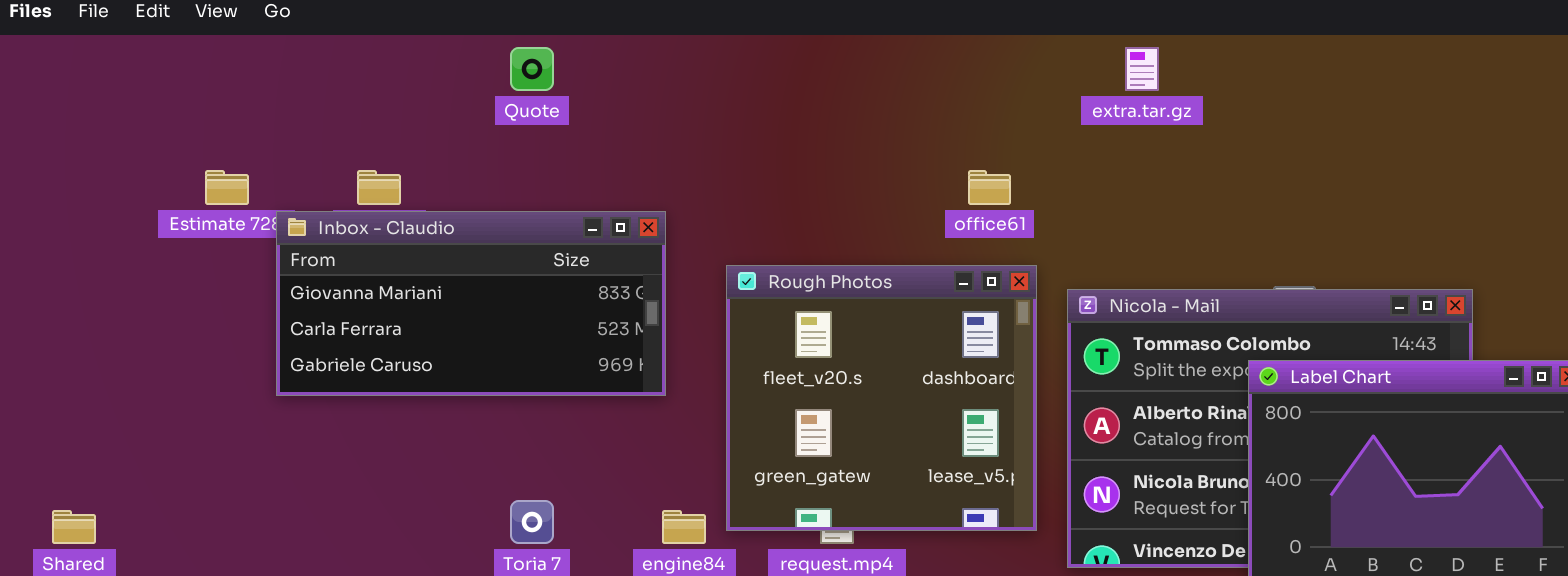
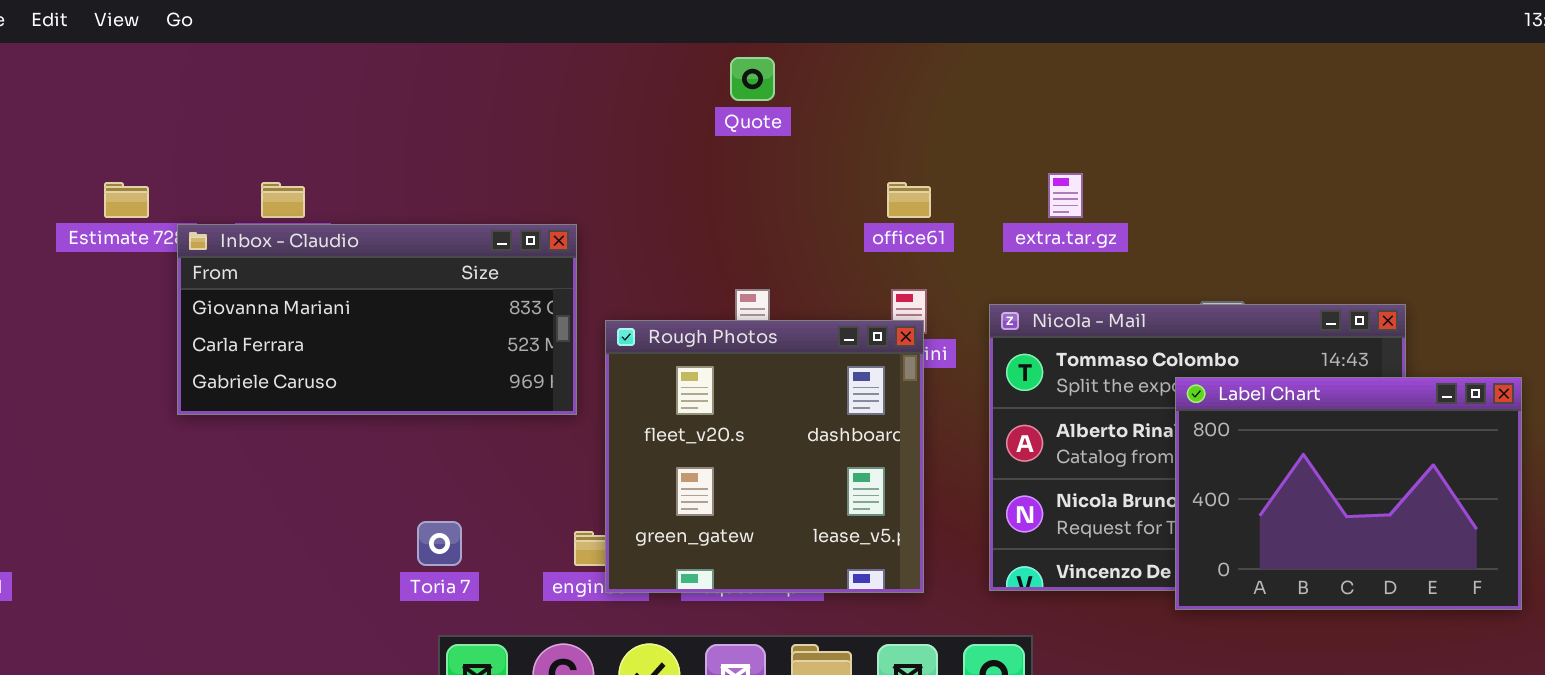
Quote: [510,47,554,91] -> [730,57,775,101], moved
extra.tar.gz: [1125,47,1159,91] -> [1048,173,1083,218], moved
Rough Photos: [726,265,1037,531] -> [605,320,924,593], moved

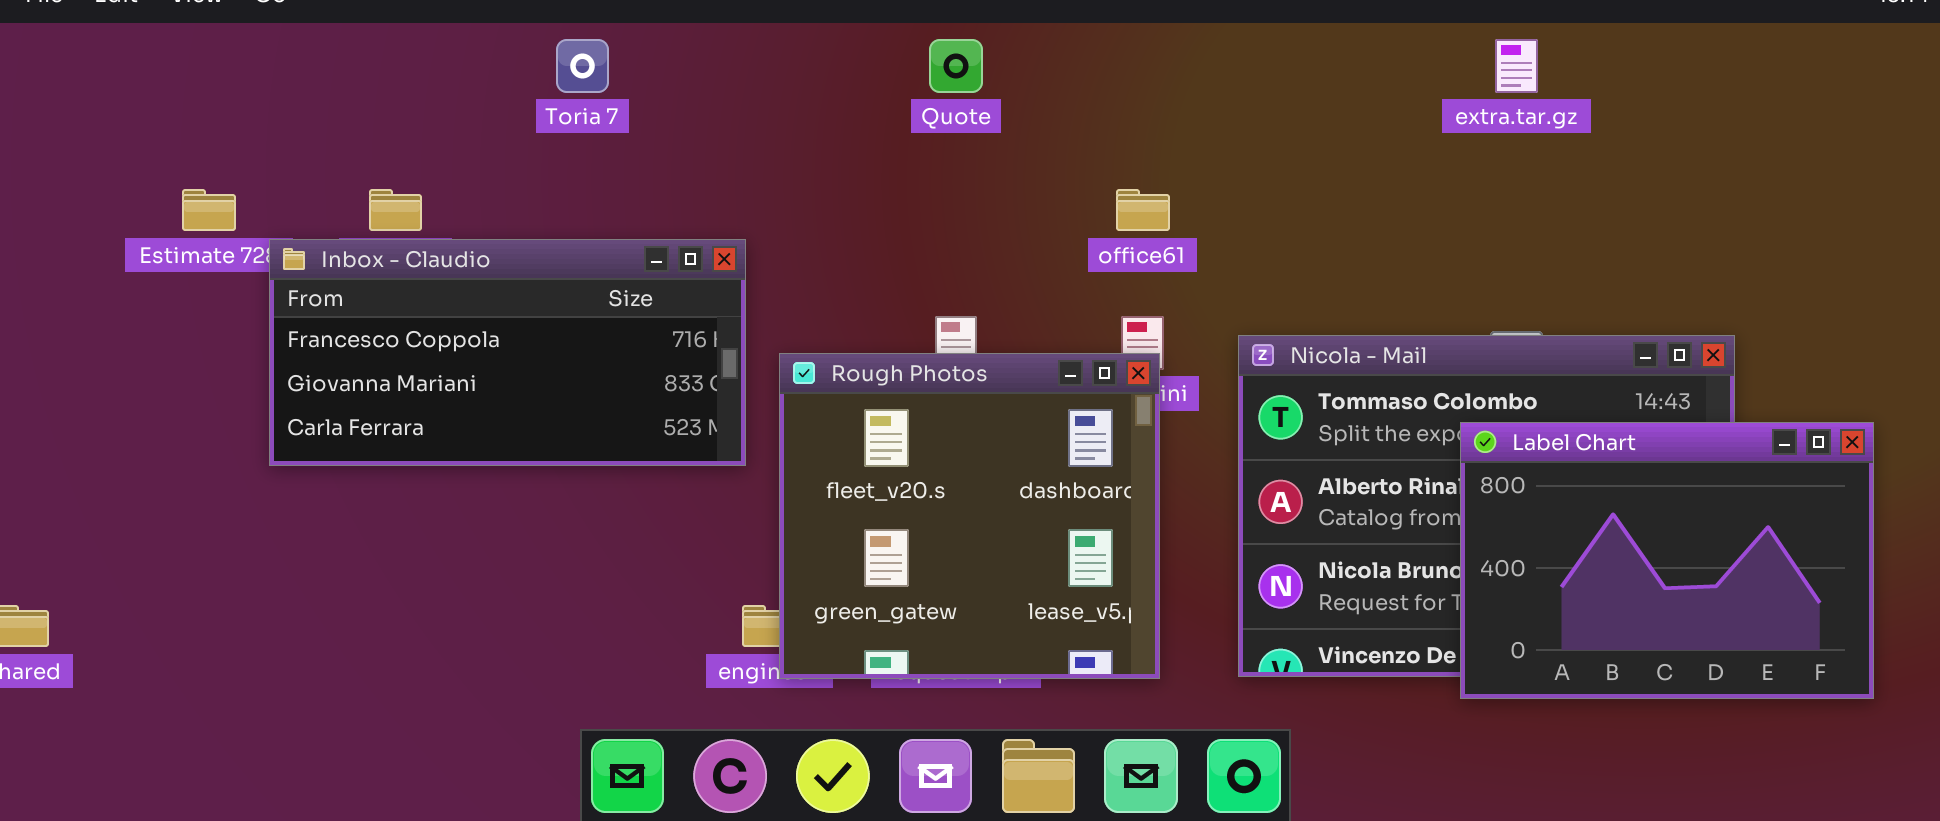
extra.tar.gz: [1048,173,1083,218] -> [1495,39,1538,93], moved
Inbox - Claudio: [177,224,577,415] -> [269,239,746,466], scrolled up 1 row
Toria 7: [417,521,462,566] -> [556,39,609,93], moved

